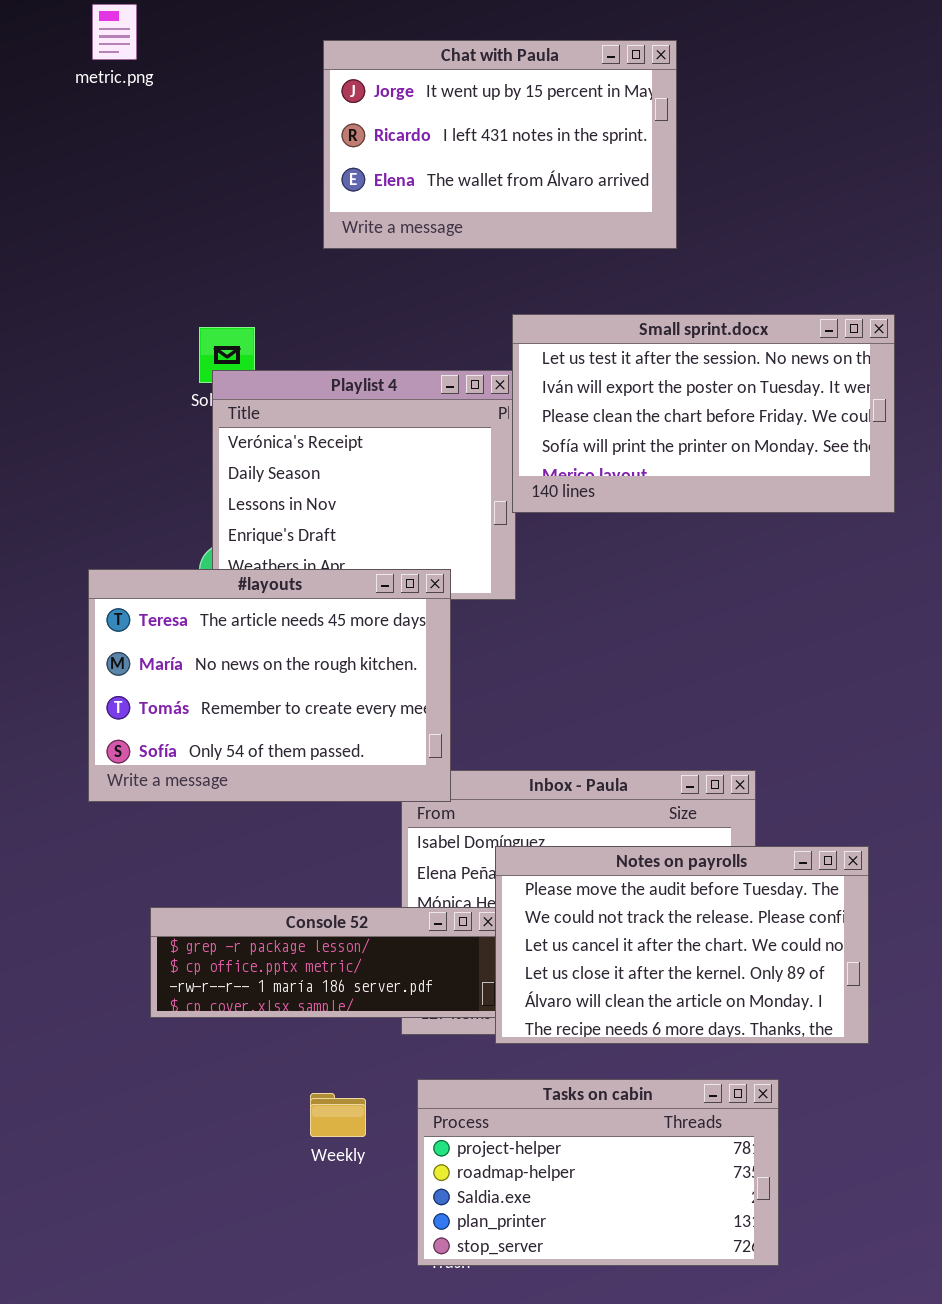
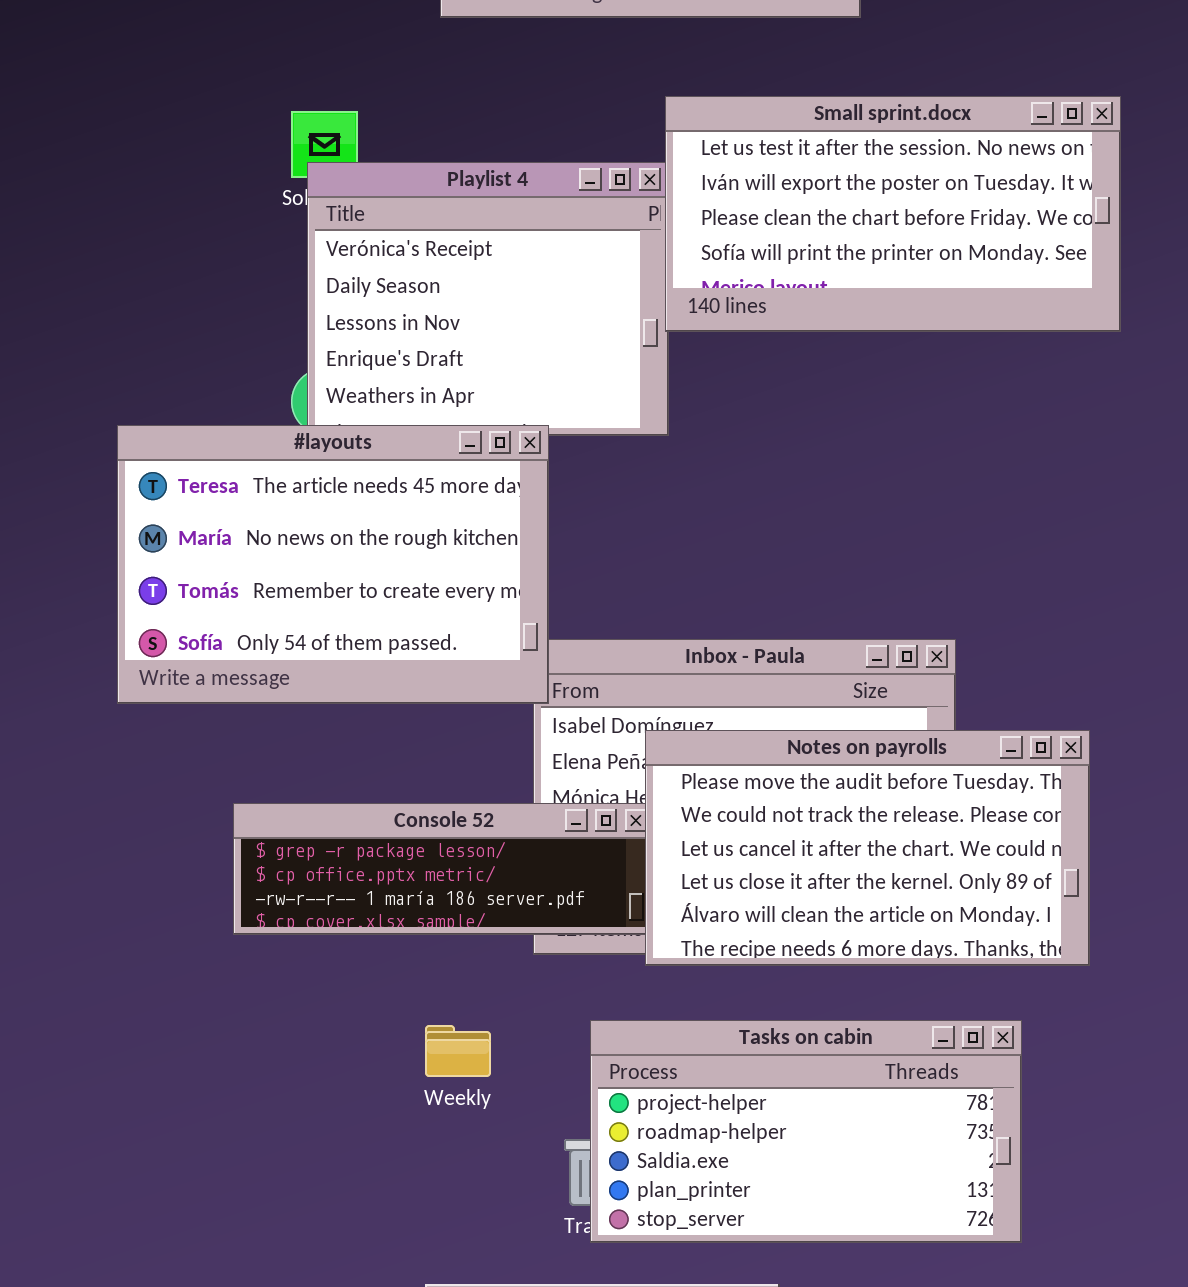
#layouts: [88,569,451,802] -> [117,425,549,704], moved
Tasks on cabin: [417,1079,779,1266] -> [590,1020,1022,1243], moved

